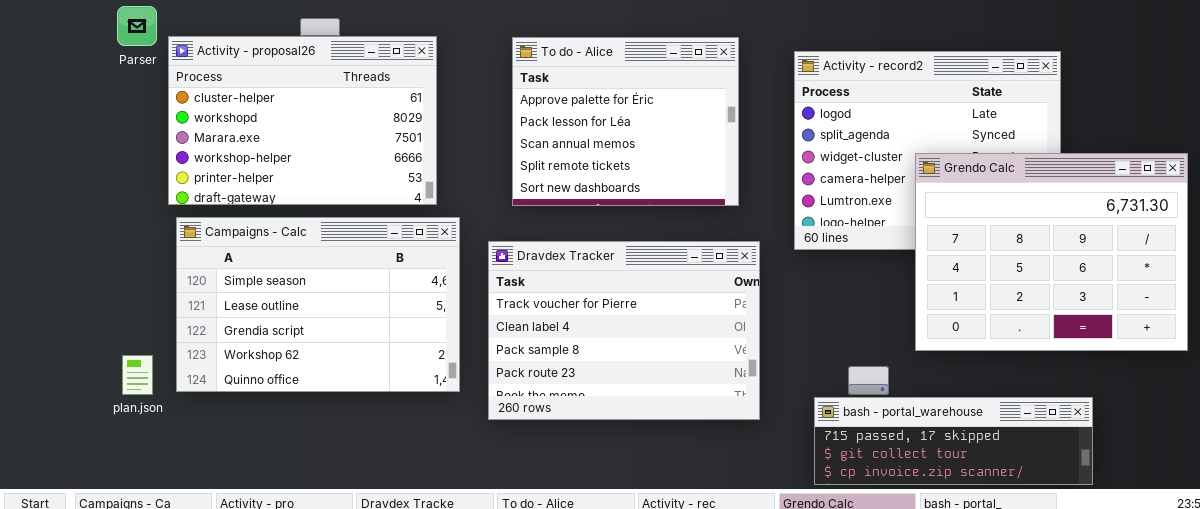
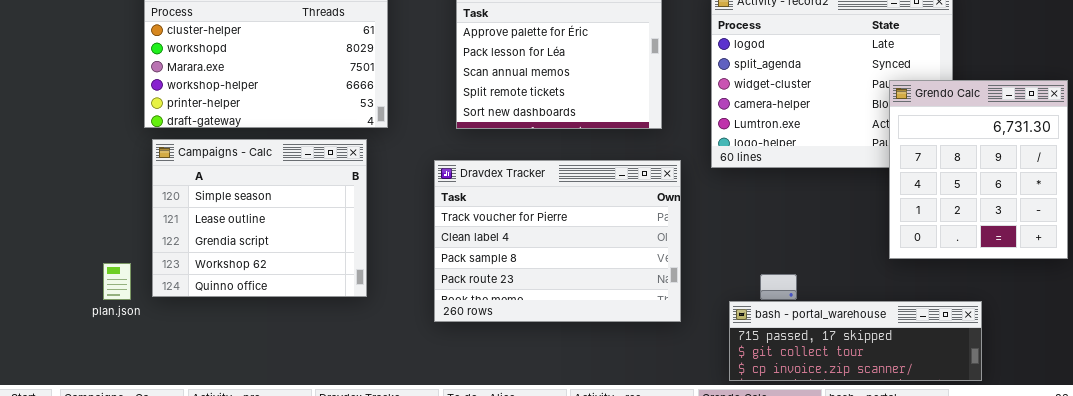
Grendo Calc: [915,153,1188,351] -> [889,80,1068,259], resized
Campaigns - Calc: [176,217,460,392] -> [152,139,367,297], resized

